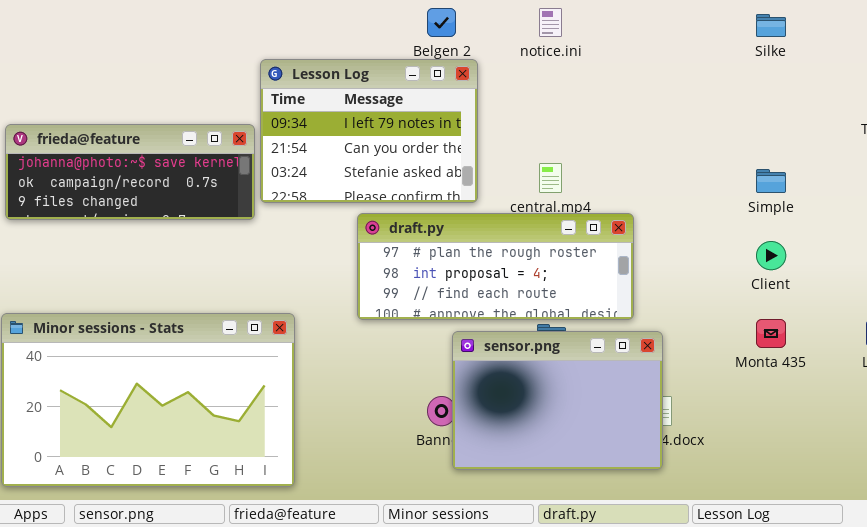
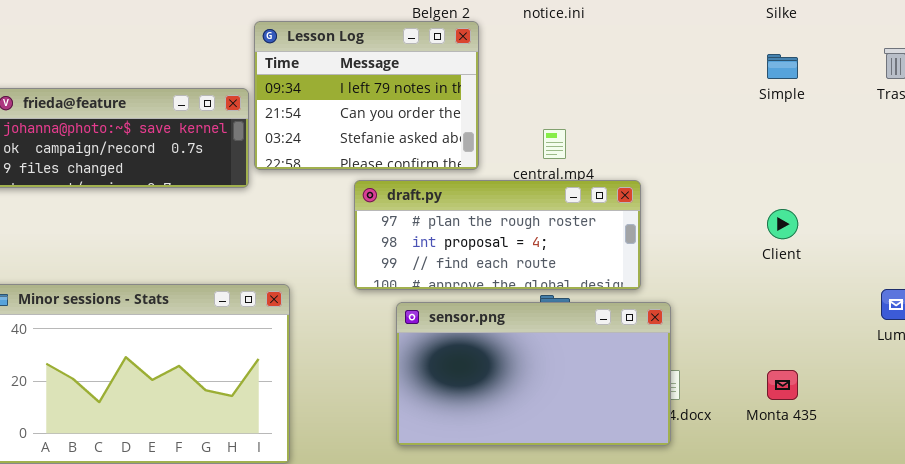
Simple: [756,169,786,193] -> [767,54,798,79], moved
Monta 435: [756,319,786,348] -> [767,370,798,400], moved
sensor.png: [452,331,663,470] -> [396,302,671,446], resized

